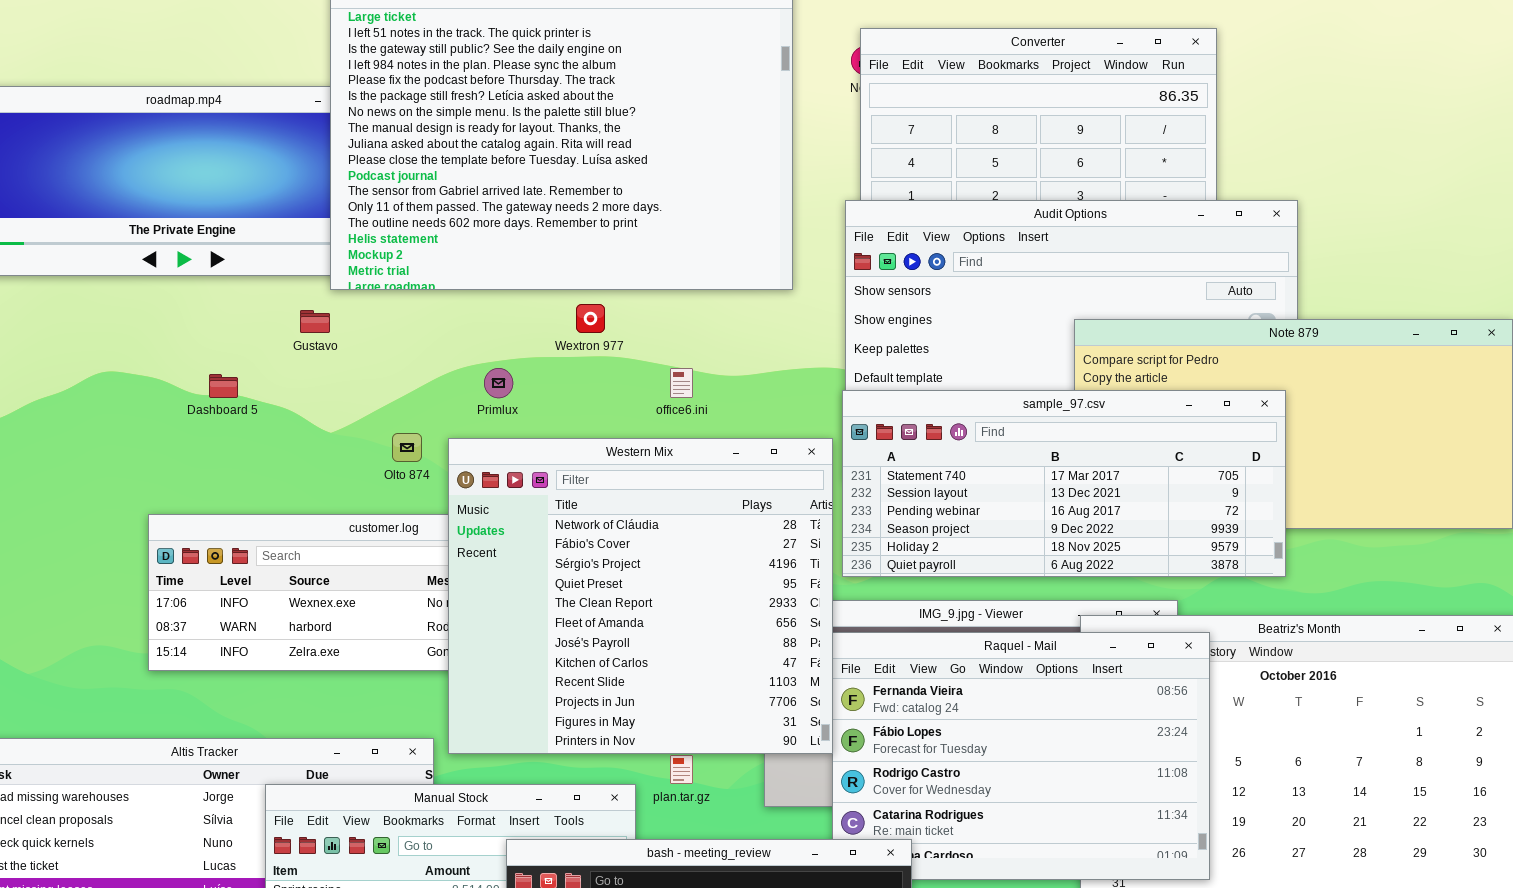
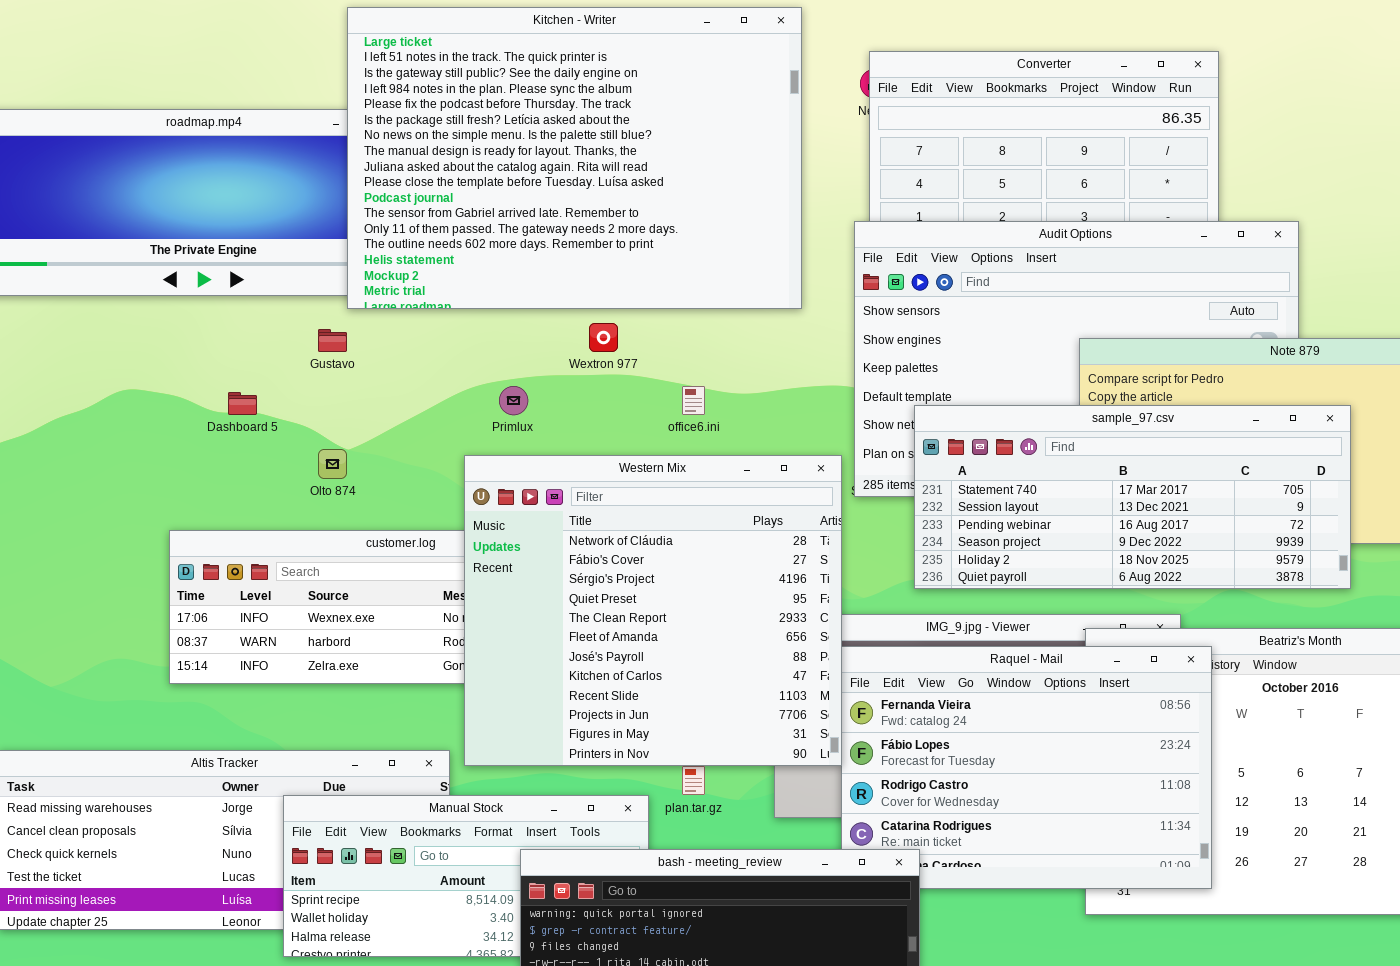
sample_97.csv: [842,390,1286,577] -> [914,405,1351,589], moved
Olto 874: [392,433,422,462] -> [318,449,347,479], moved

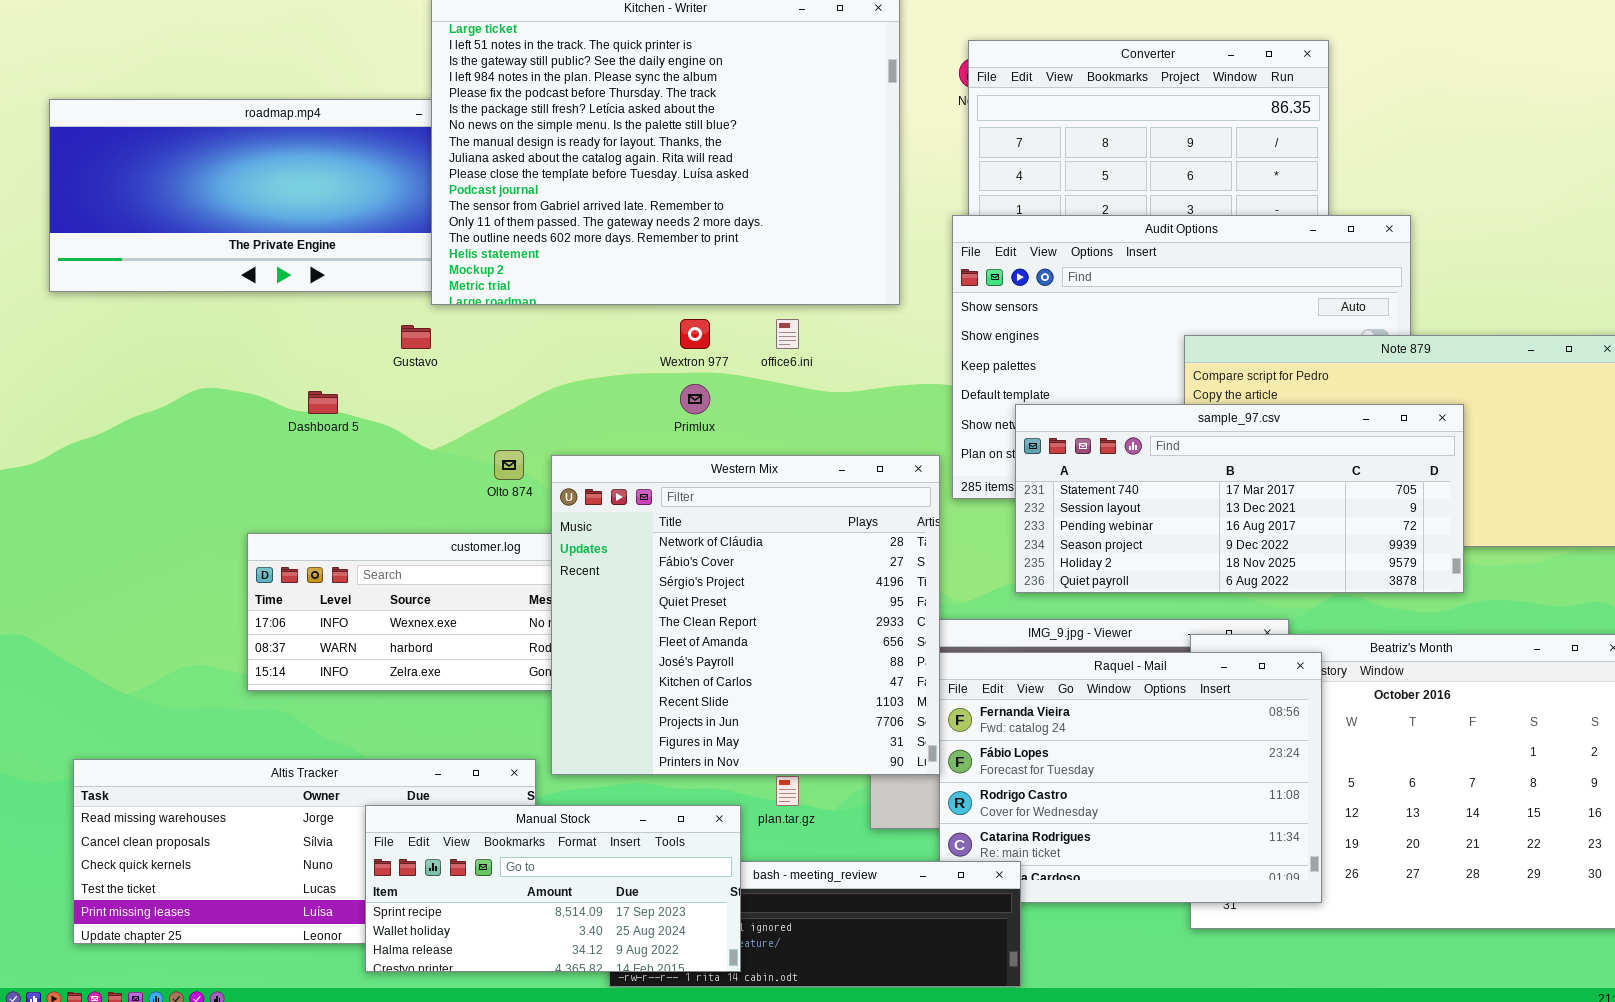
Primlux: [499,386,528,415] -> [680,384,710,414], moved
office6.ini: [682,386,705,415] -> [776,319,799,349], moved
Olto 874: [318,449,347,479] -> [494,450,524,480], moved
Manual Stock: [283,795,649,957] -> [365,805,741,972], raised

